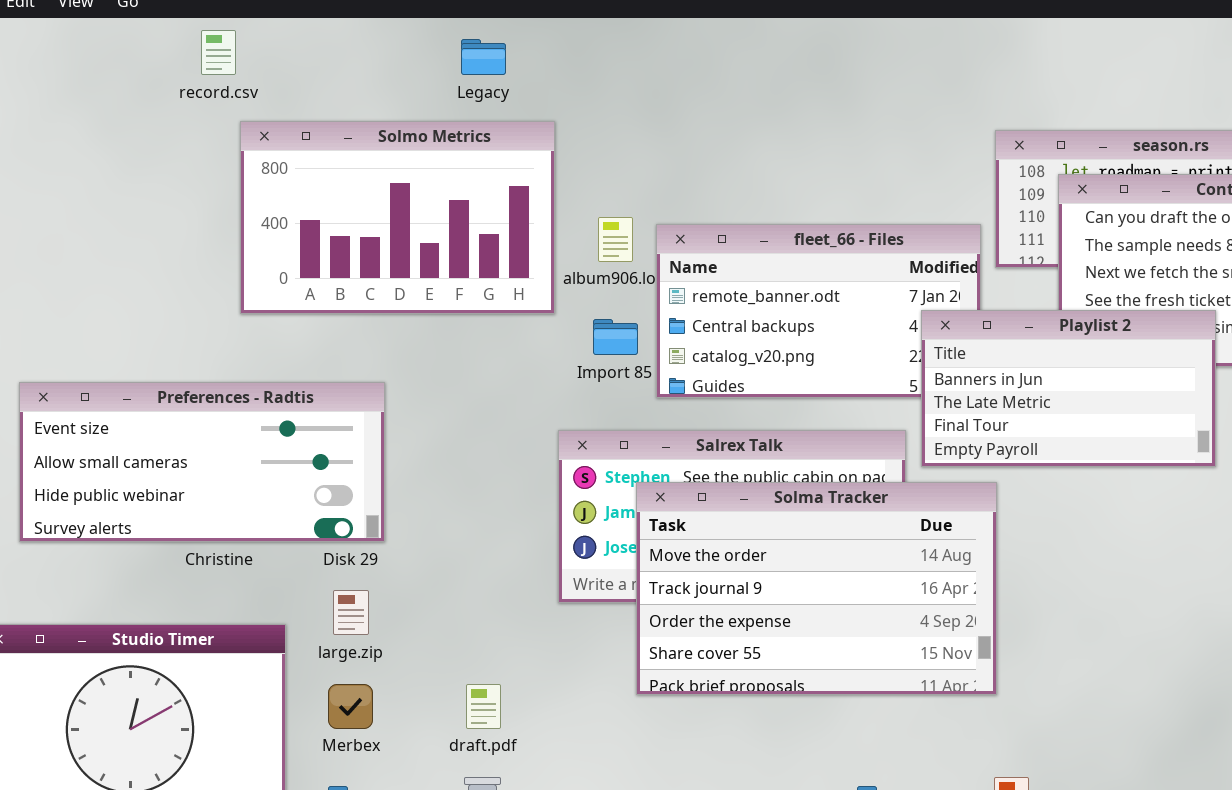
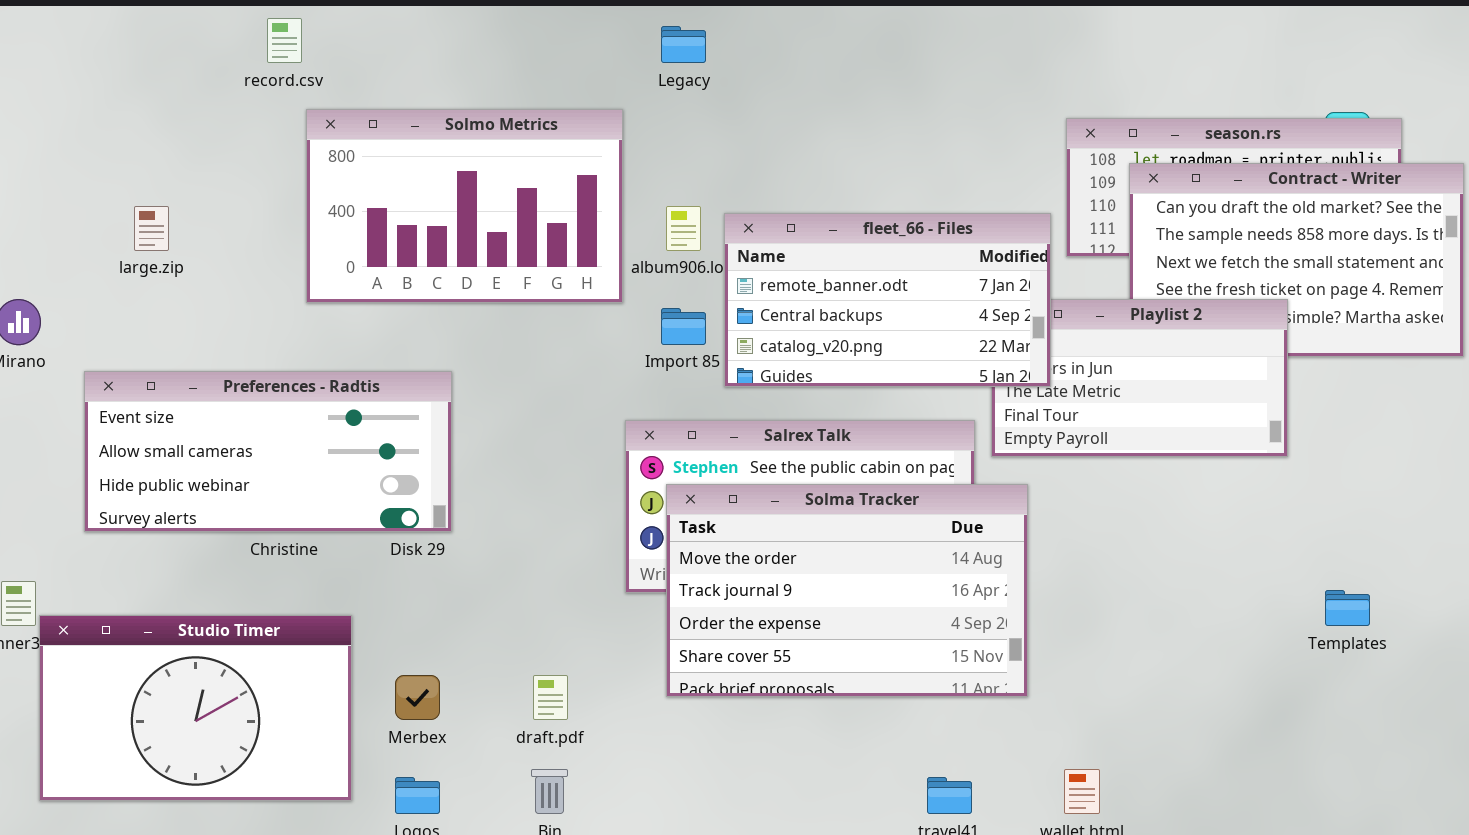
Legacy: [461,39,506,75] -> [661,26,706,63], moved
fleet_66 - Files: [656,224,981,398] -> [724,213,1051,387], raised
Solma Tracker: [636,482,997,695] -> [666,484,1028,697], moved
large.zip: [333,590,369,635] -> [134,206,169,251], moved

